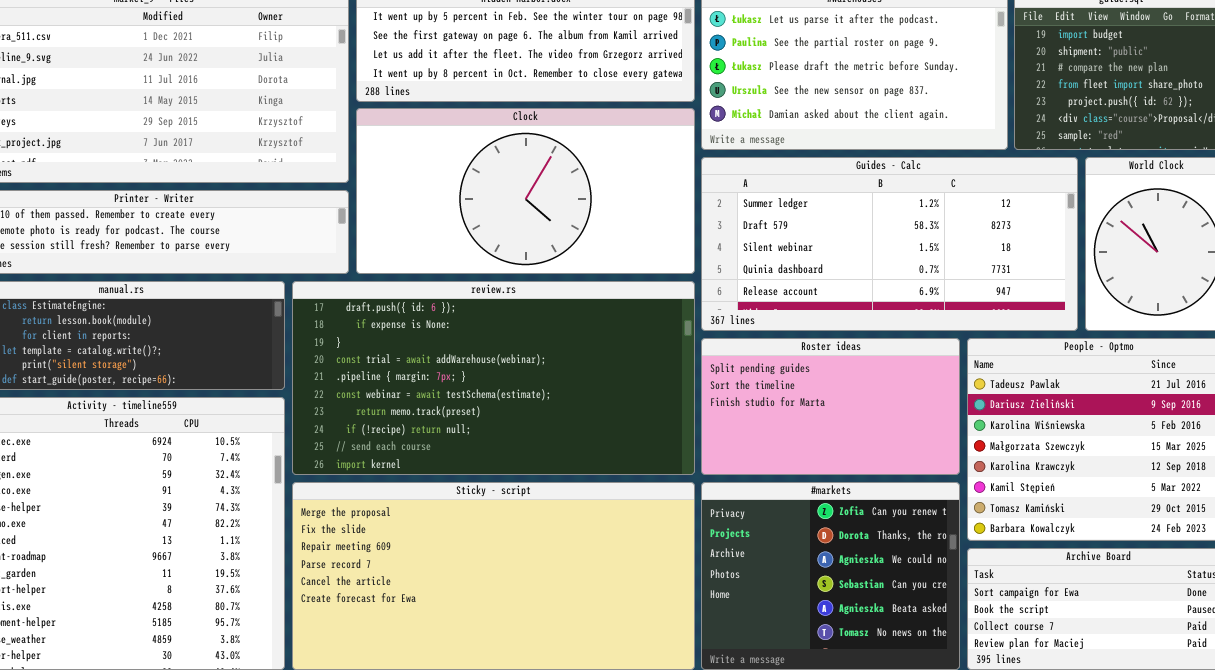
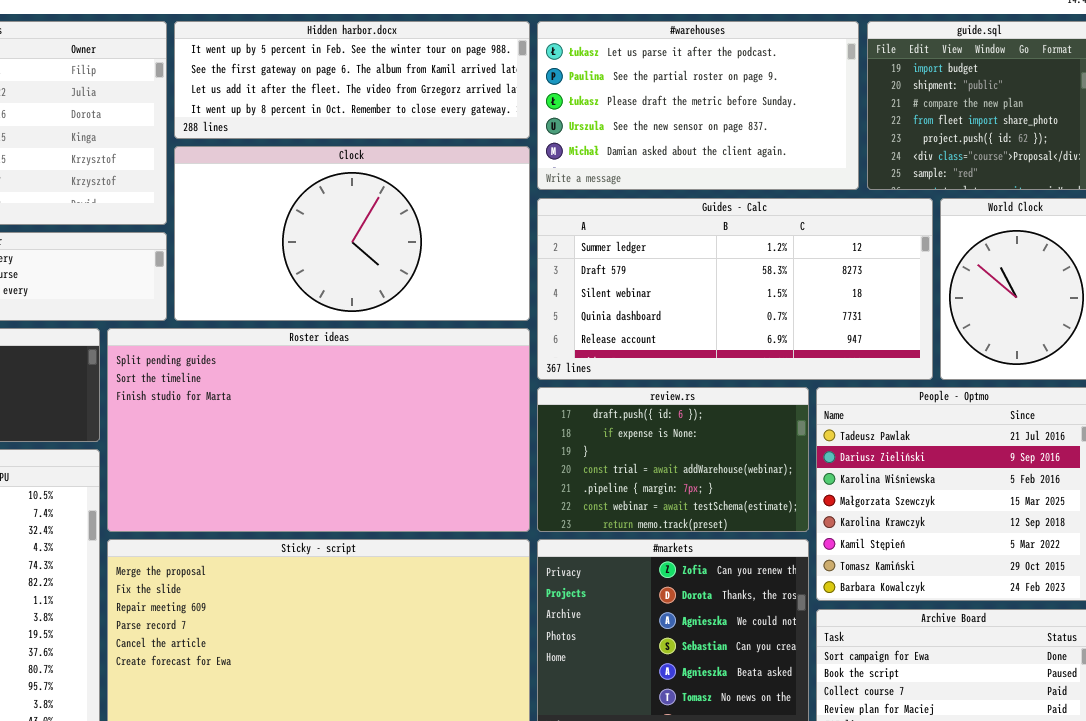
review.rs: [292,281,695,475] -> [537,387,809,532], moved, resized
Roster ideas: [701,338,960,475] -> [107,328,530,532], moved, resized

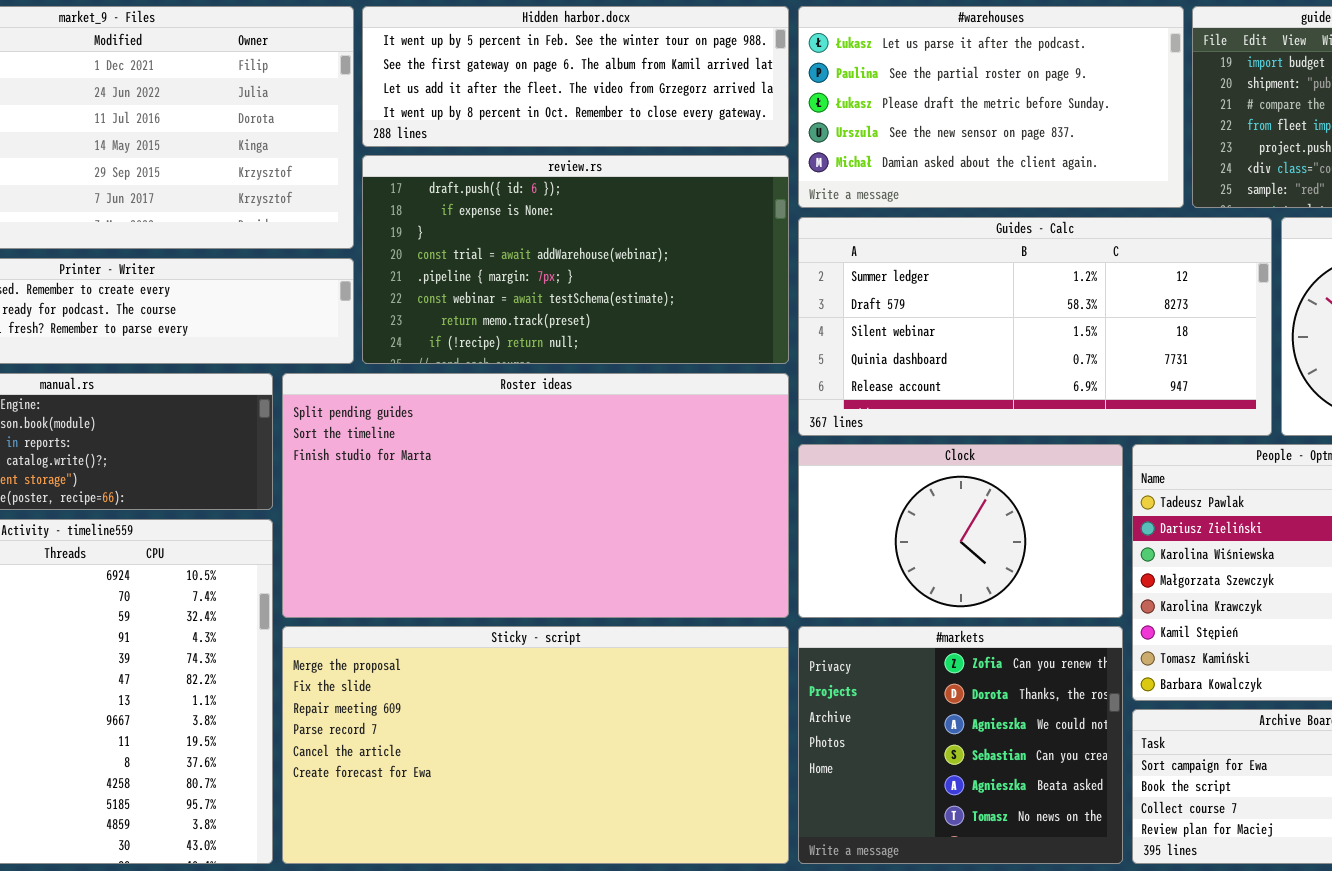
Clock: [174,146,530,321] -> [798,444,1123,618], moved, resized
review.rs: [537,387,809,532] -> [362,155,789,364], moved, resized

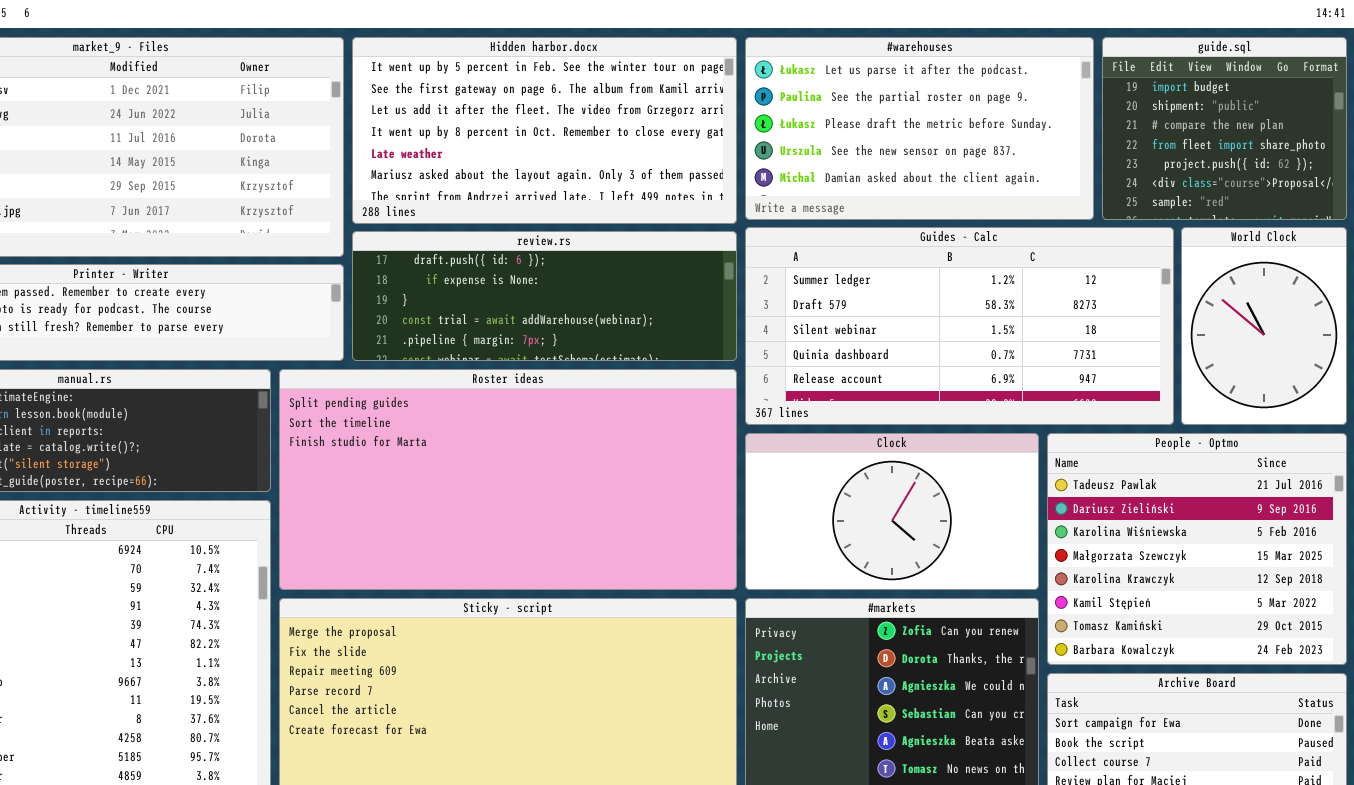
Hidden harbor.docx: [362,6,789,147] -> [352,37,737,224], resized
review.rs: [362,155,789,364] -> [352,231,737,361], resized

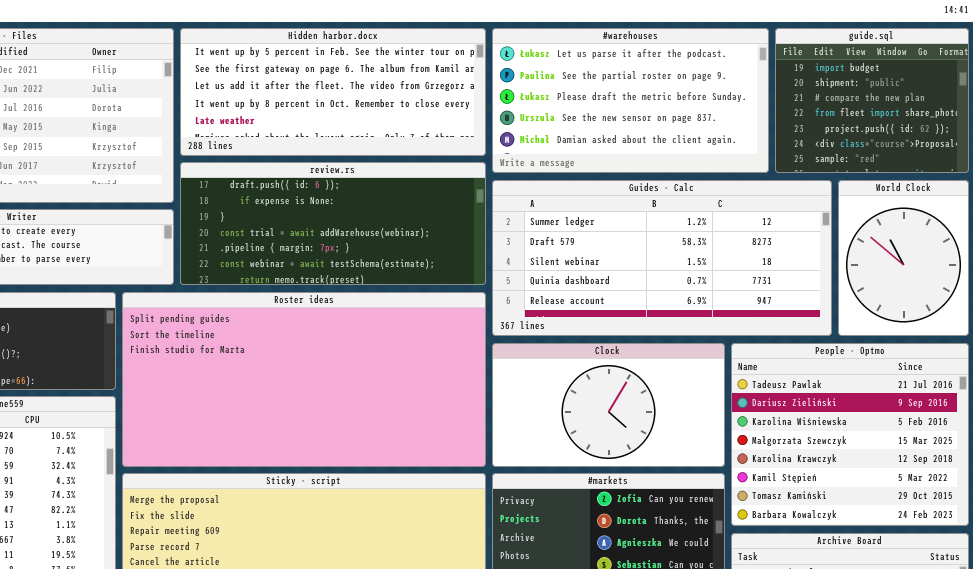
Hidden harbor.docx: [352,37,737,224] -> [180,28,486,156], resized
review.rs: [352,231,737,361] -> [180,162,486,285], resized

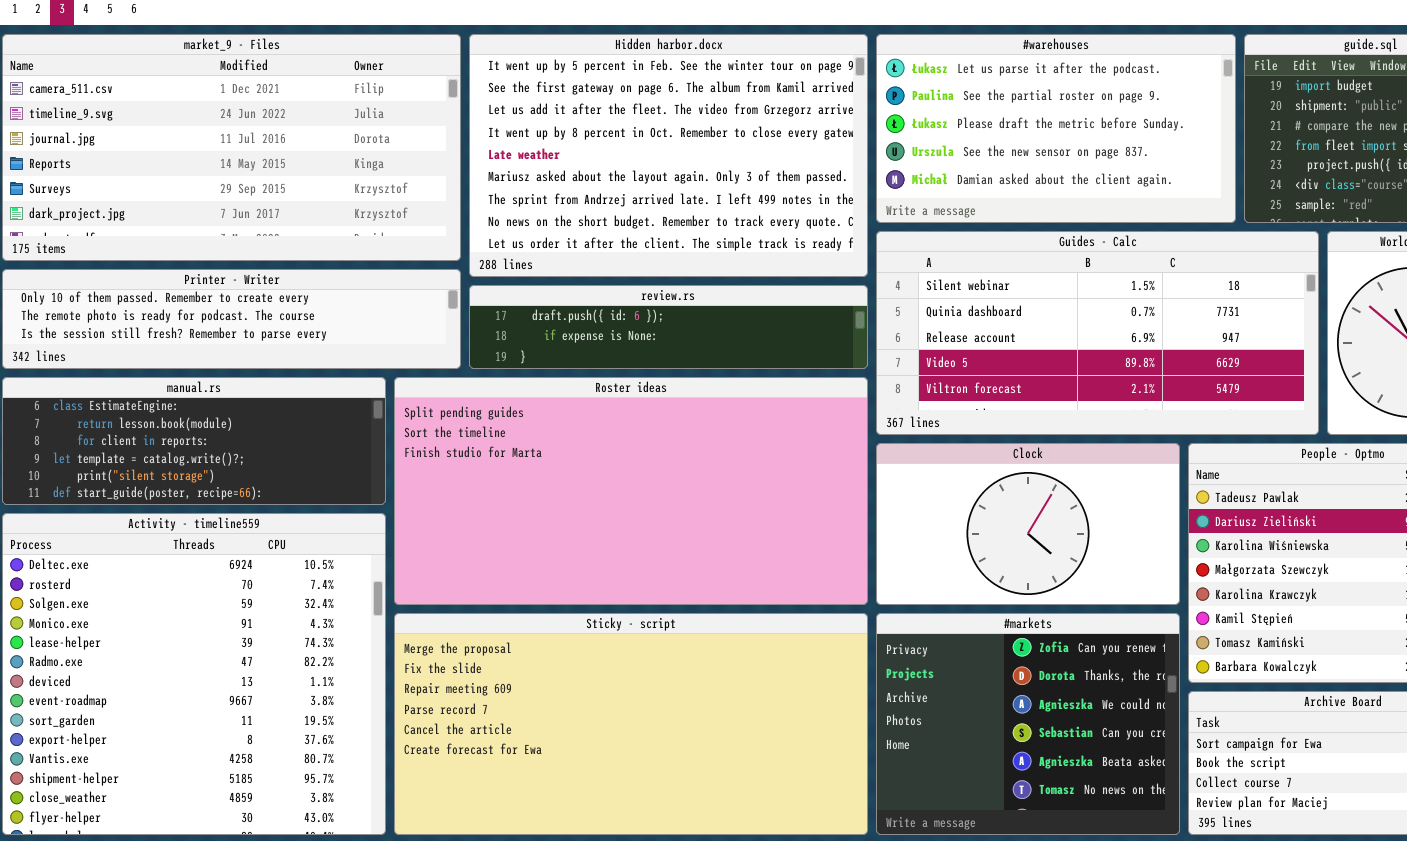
Hidden harbor.docx: [180,28,486,156] -> [469,34,868,277], resized
review.rs: [180,162,486,285] -> [469,285,868,369], resized
Guides - Calc: [492,180,832,336] -> [876,231,1319,435], scrolled down 2 rows

